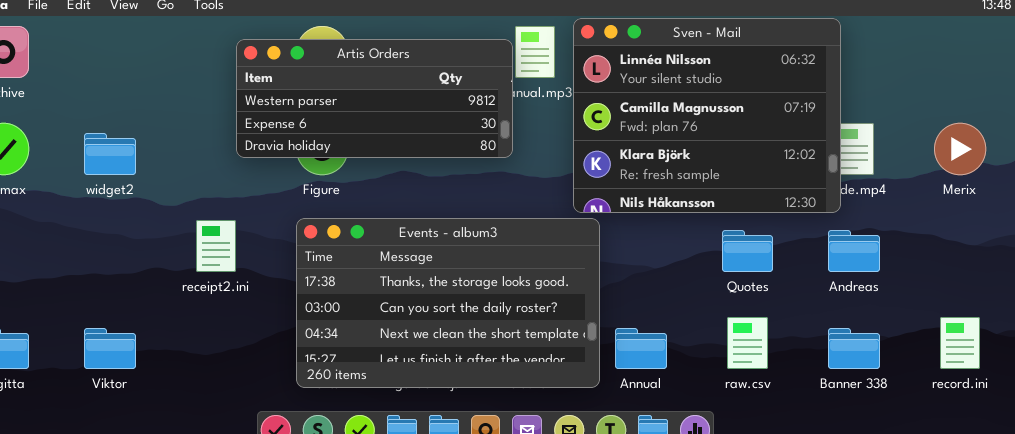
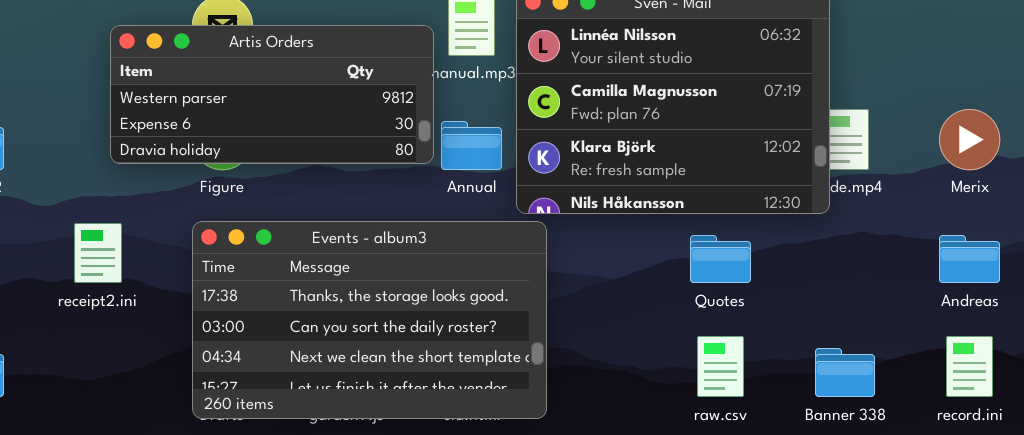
Artis Orders: [236,39,513,158] -> [110,25,434,164], moved
Andreas: [828,230,880,272] -> [939,235,1000,283], moved
Annual: [615,328,667,369] -> [441,121,502,170], moved

